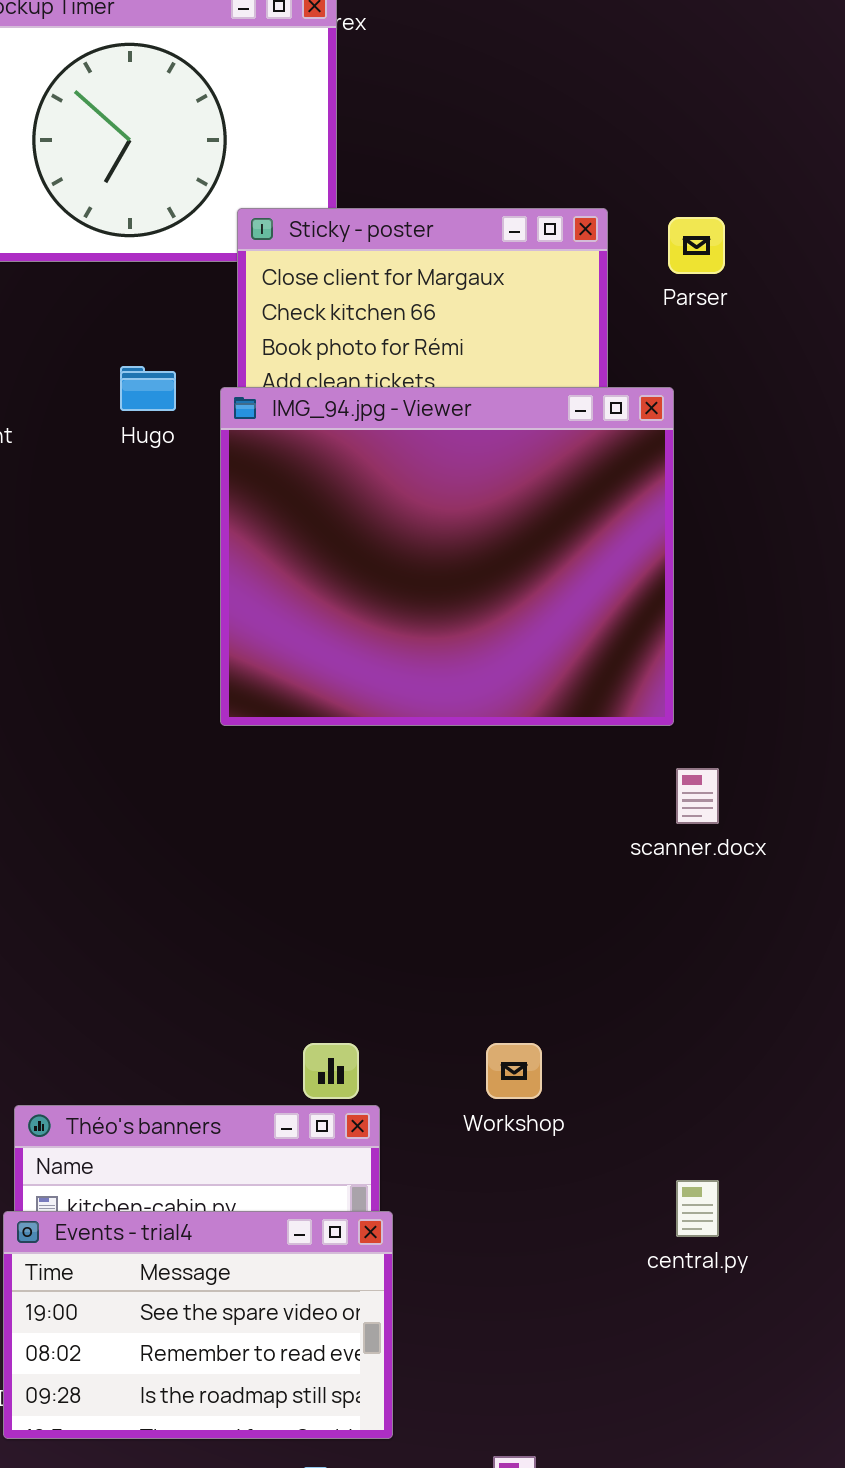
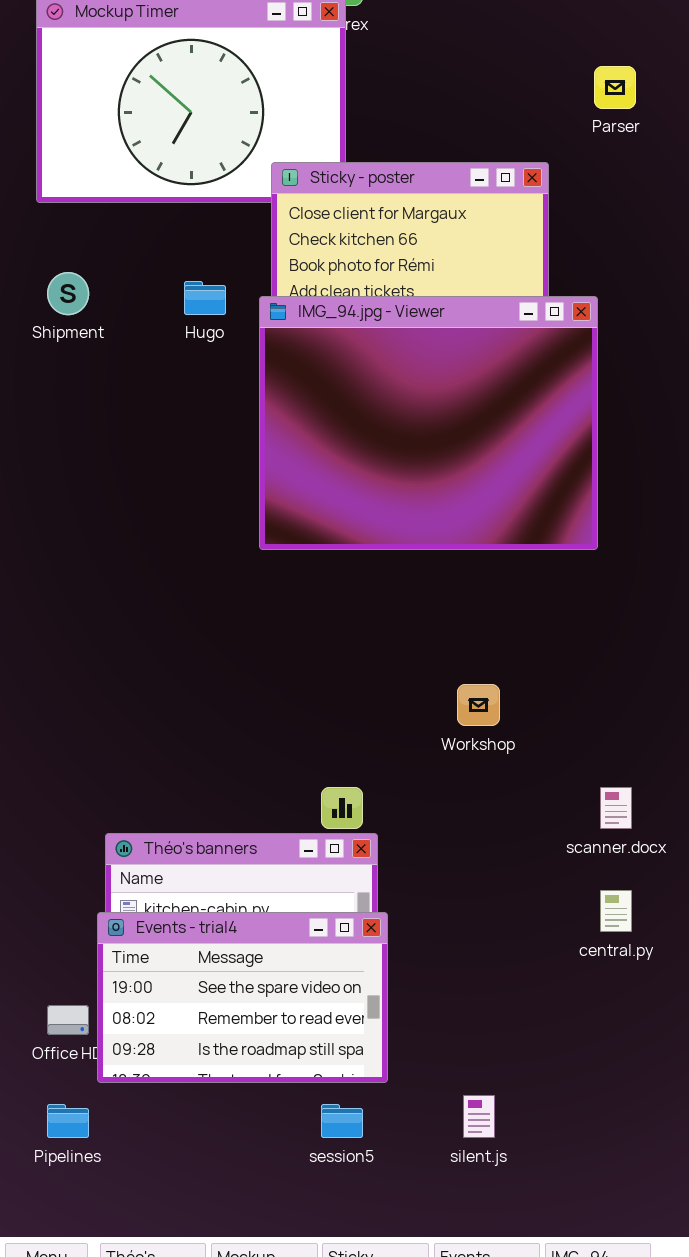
Parser: [668,217,725,274] -> [594,66,636,109], moved
scanner.docx: [676,768,719,824] -> [600,787,632,829], moved
Workshop: [486,1043,542,1099] -> [457,684,500,726], moved

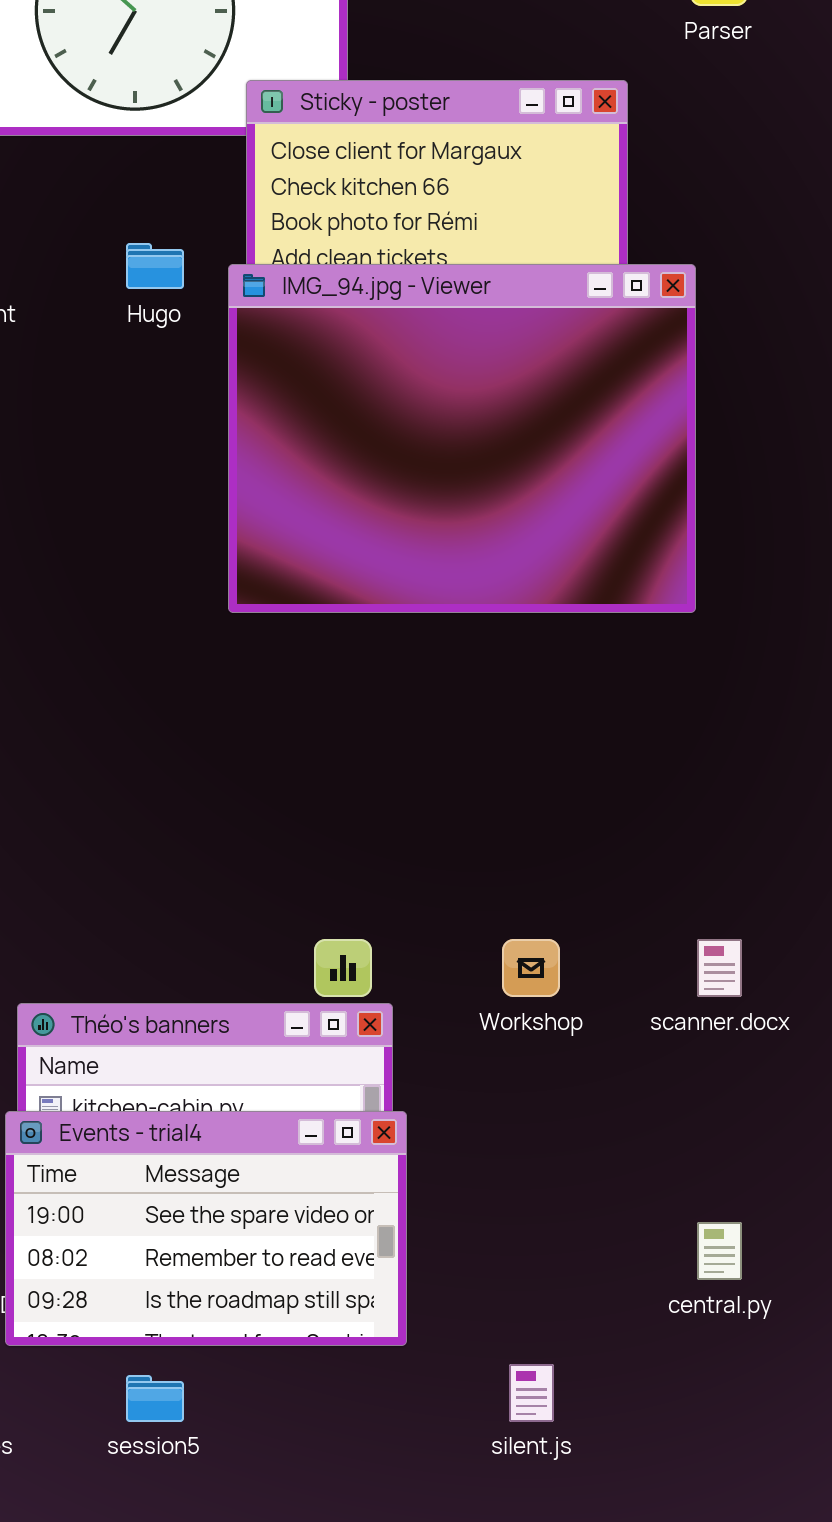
Workshop: [457,684,500,726] -> [502,939,560,997], moved
central.py: [600,890,632,932] -> [697,1222,742,1280], moved
session5: [321,1104,363,1138] -> [126,1375,184,1422], moved

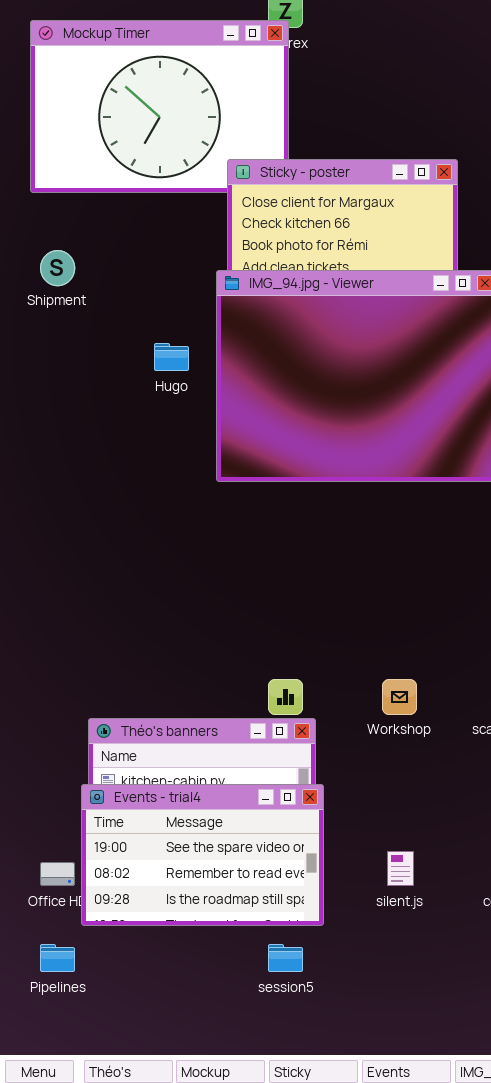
Hugo: [126,243,184,289] -> [154,343,189,371], moved
silent.js: [509,1364,554,1422] -> [387,851,414,886], moved
session5: [126,1375,184,1422] -> [268,944,303,972], moved

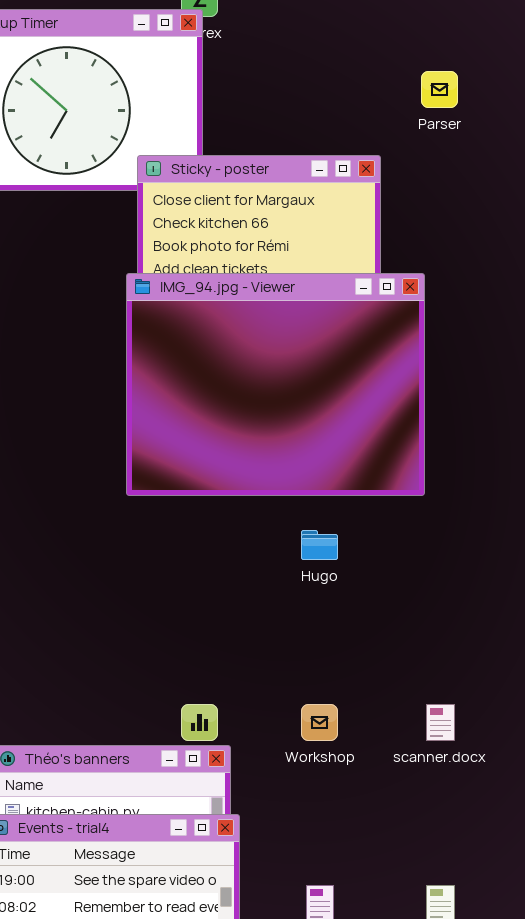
Hugo: [154,343,189,371] -> [301,530,338,560], moved

